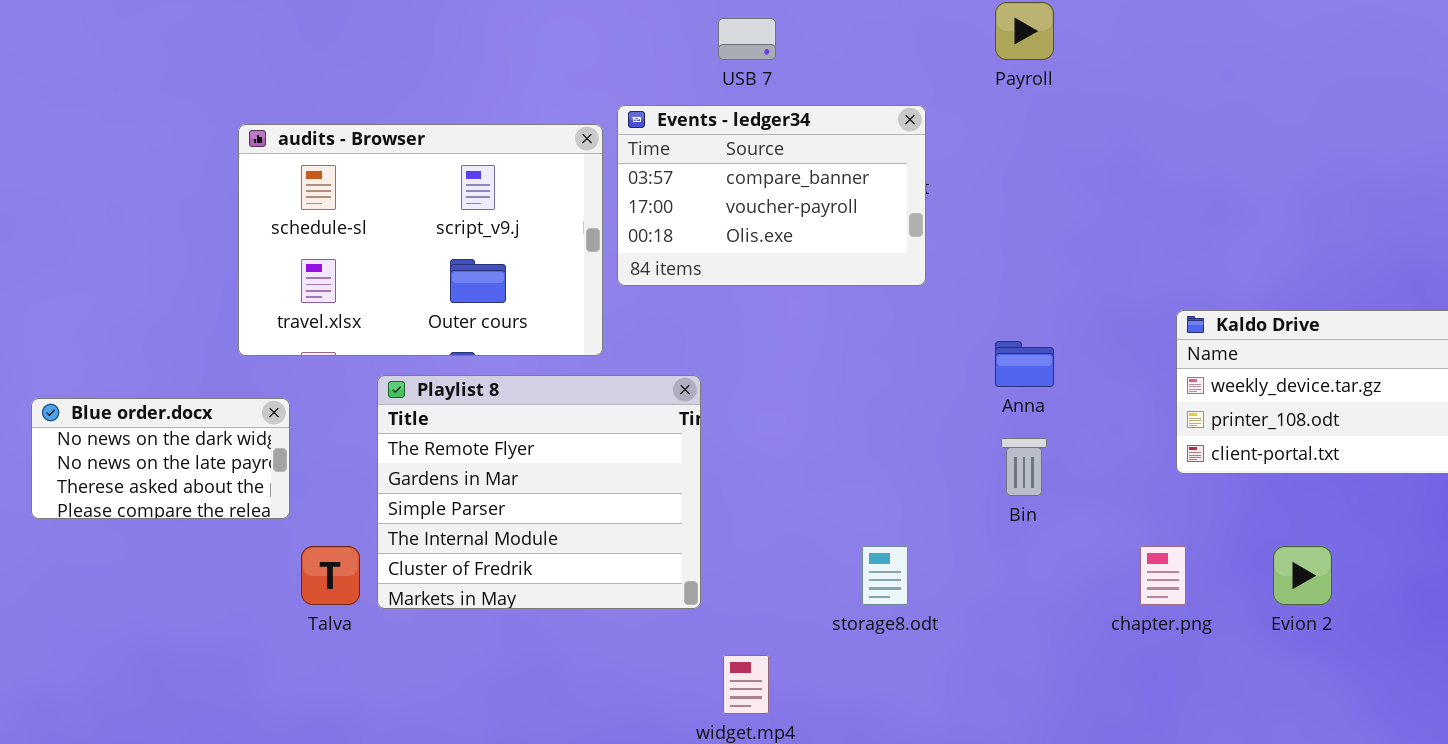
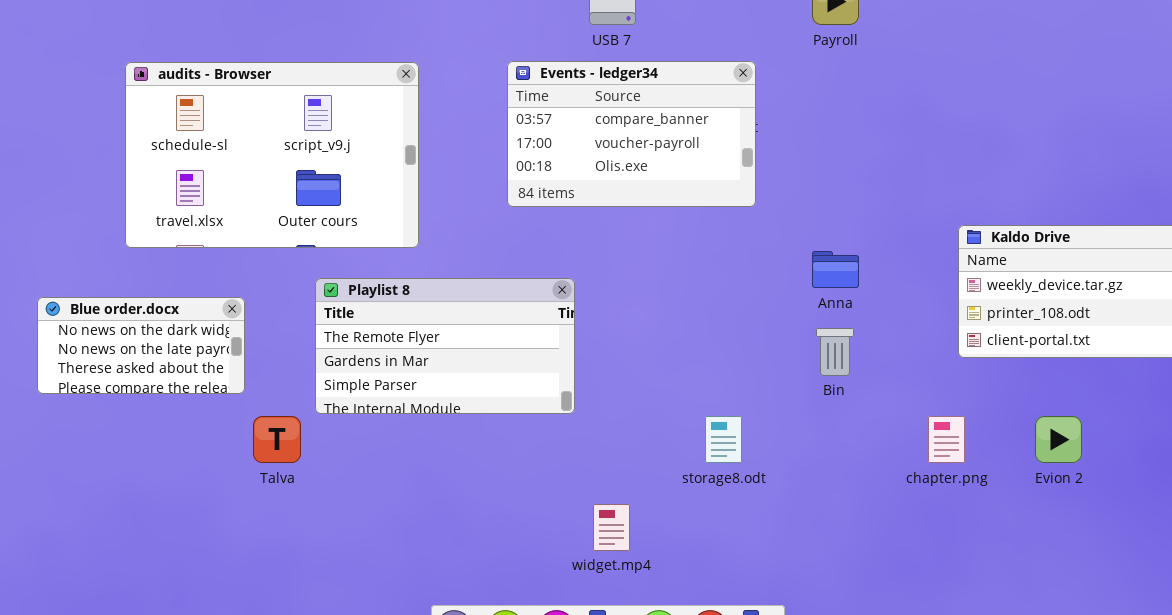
audits - Browser: [238,124,603,356] -> [125,62,419,248], moved
Playlist 8: [377,375,701,609] -> [315,278,575,414], resized

